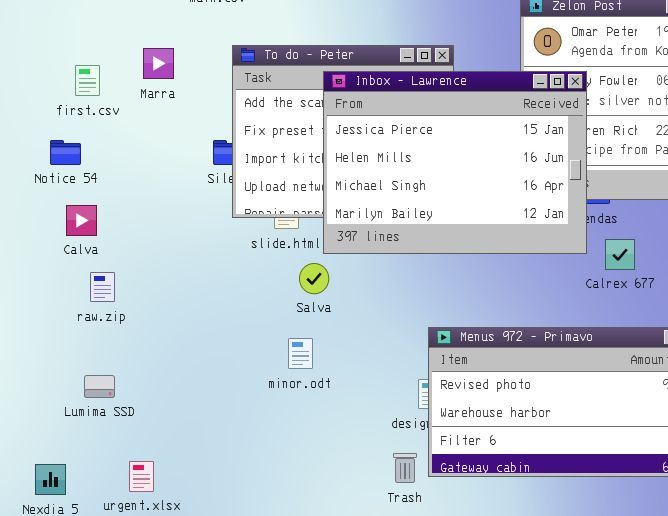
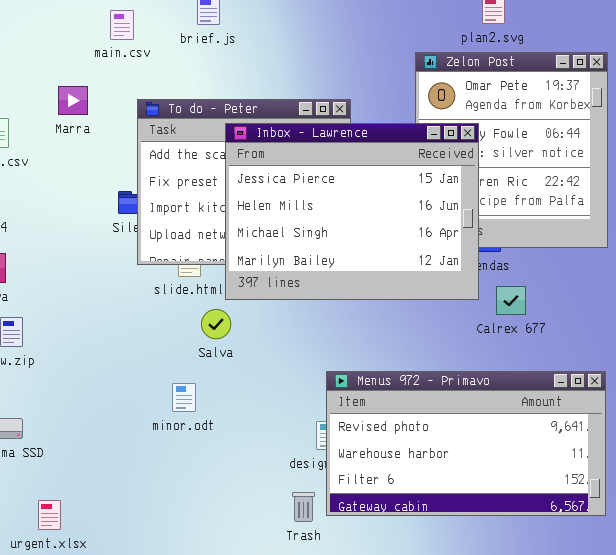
Marra: [143,48,174,79] -> [58,86,88,115], moved
minor.odt: [288,338,313,369] -> [172,383,196,412], moved

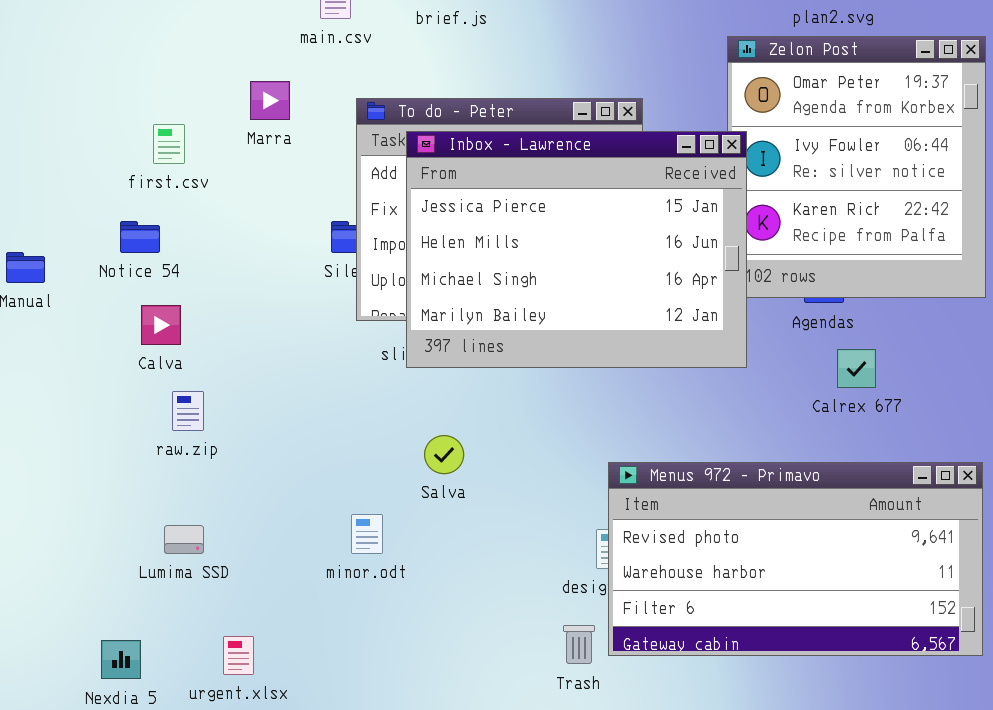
Inbox - Lawrence: [225,123,479,300] -> [406,131,747,368], moved
Salva: [201,309,231,339] -> [424,435,464,474], moved
minor.odt: [172,383,196,412] -> [351,514,383,554], moved

